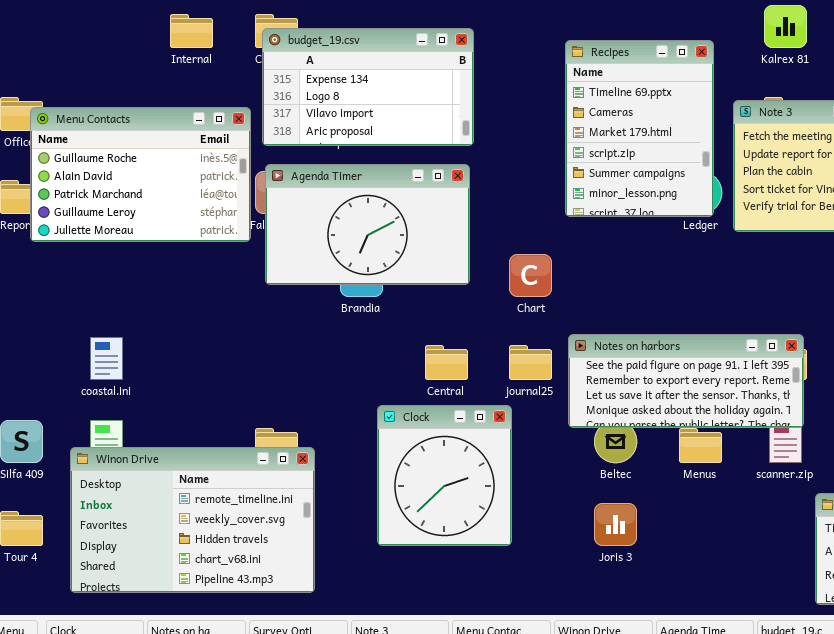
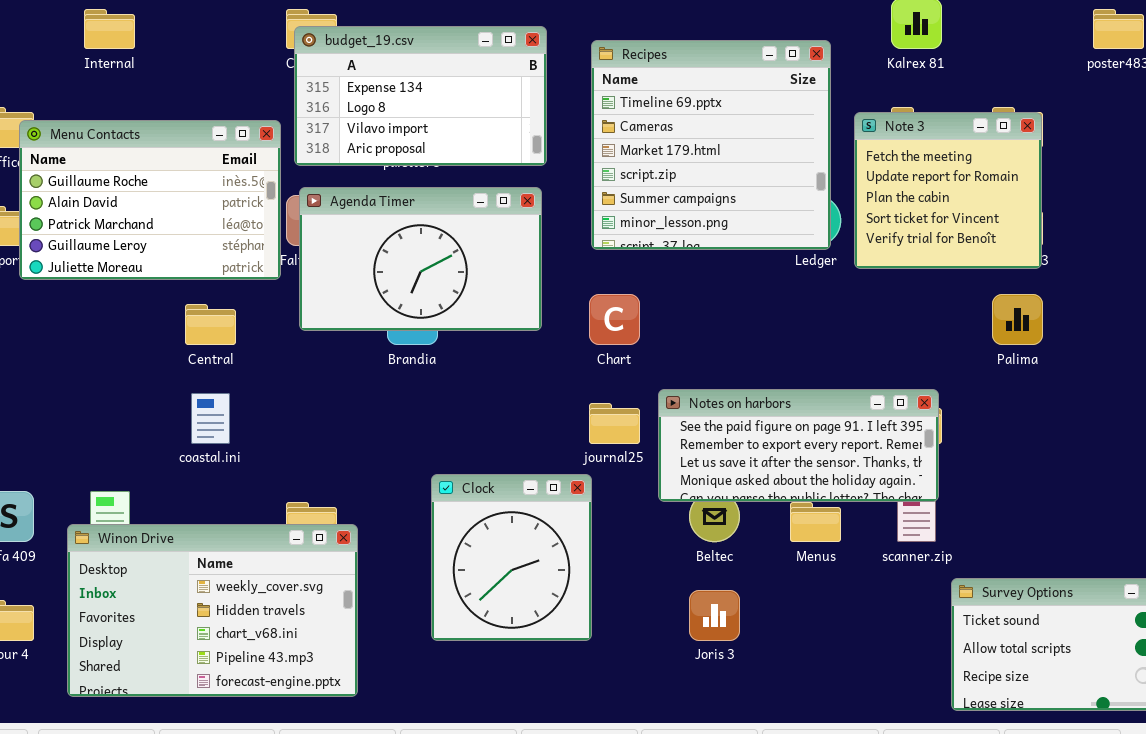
Internal: [170,14,213,48] -> [84,9,135,49], moved
Recipes: [565,40,714,217] -> [591,40,831,250], resized
coastal.ini: [90,337,123,380] -> [191,393,230,444], moved
Central: [425,345,468,380] -> [185,304,236,345], moved
Winon Drive: [70,447,315,593] -> [67,524,358,697], scrolled down 1 row

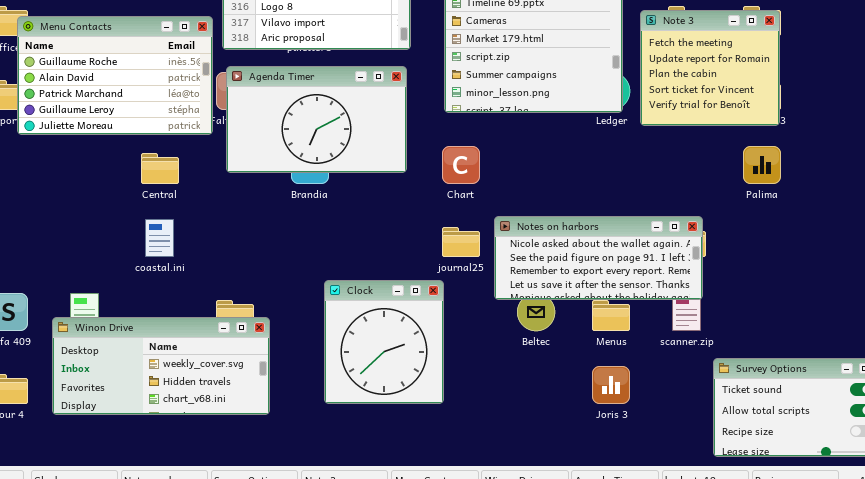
Notes on harbors: [658,389,939,502] -> [494,216,703,300], scrolled up 1 row
Winon Drive: [67,524,358,697] -> [52,317,270,415], resized
Joris 3: [689,590,740,641] -> [592,366,630,404], moved

